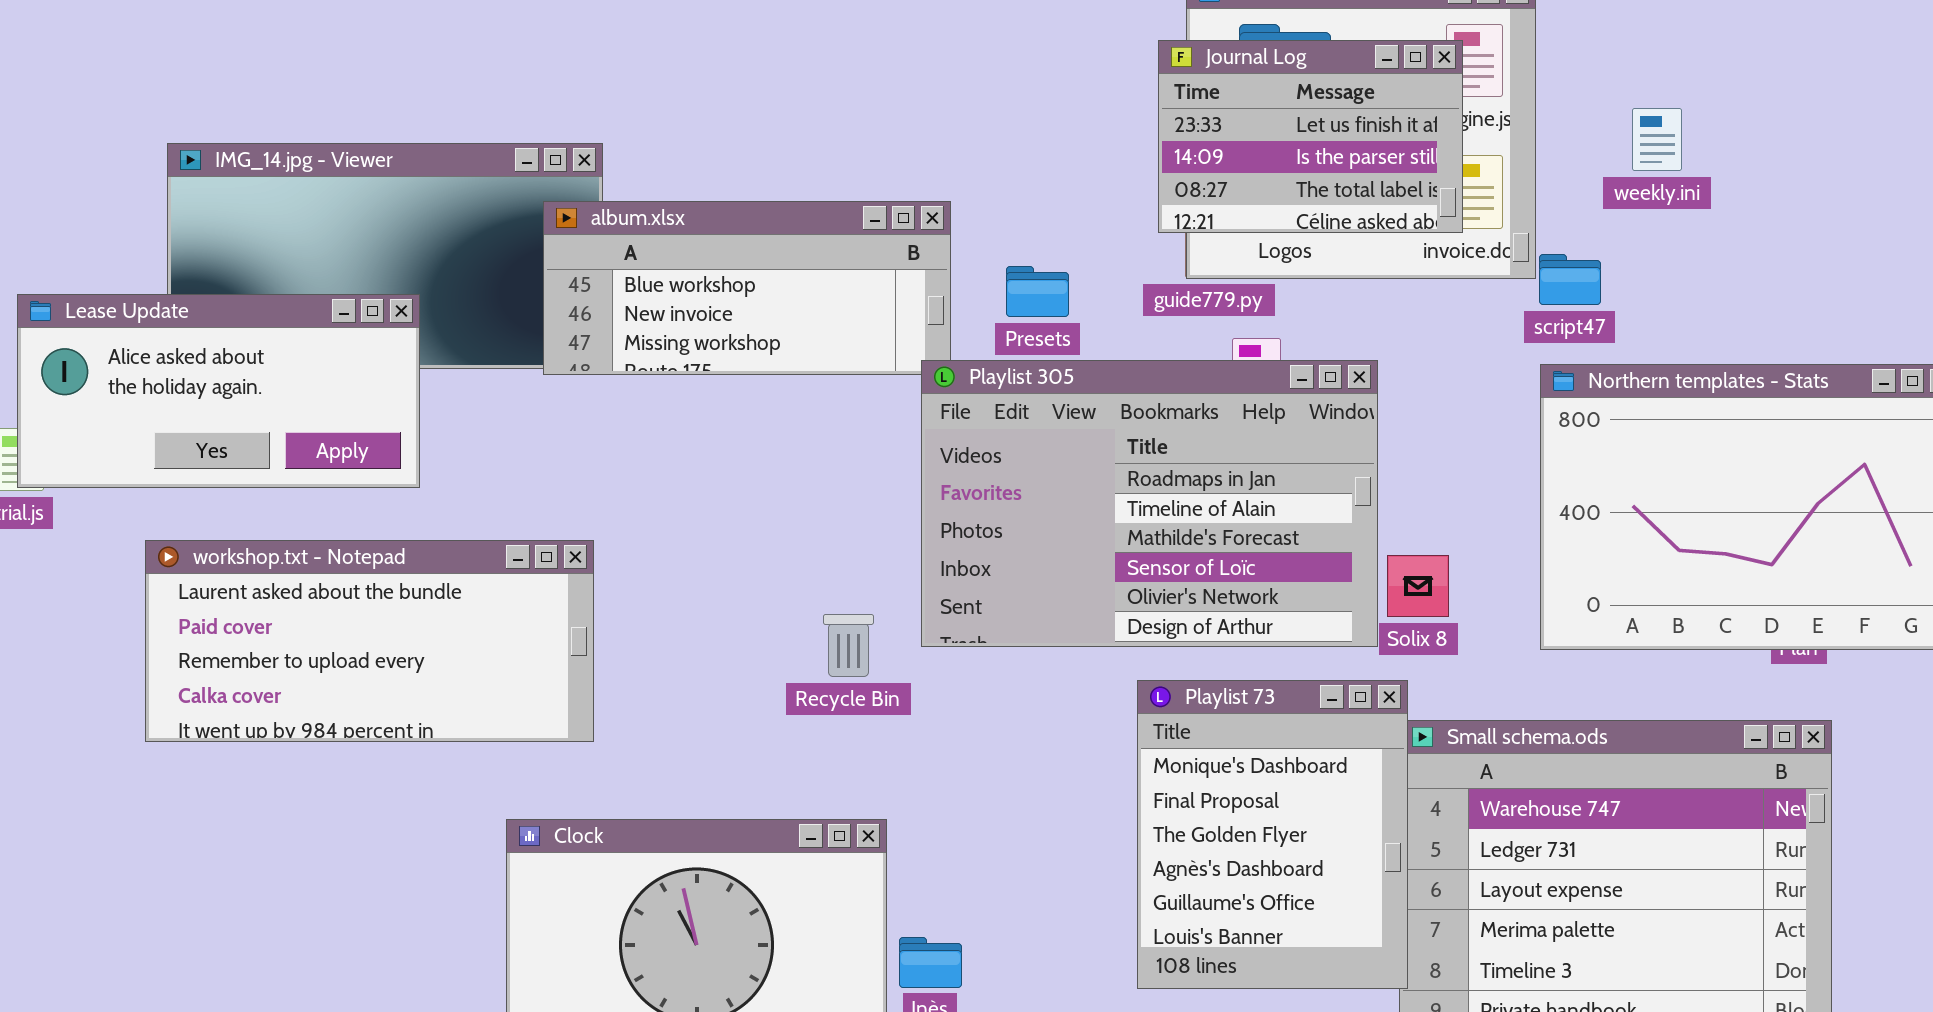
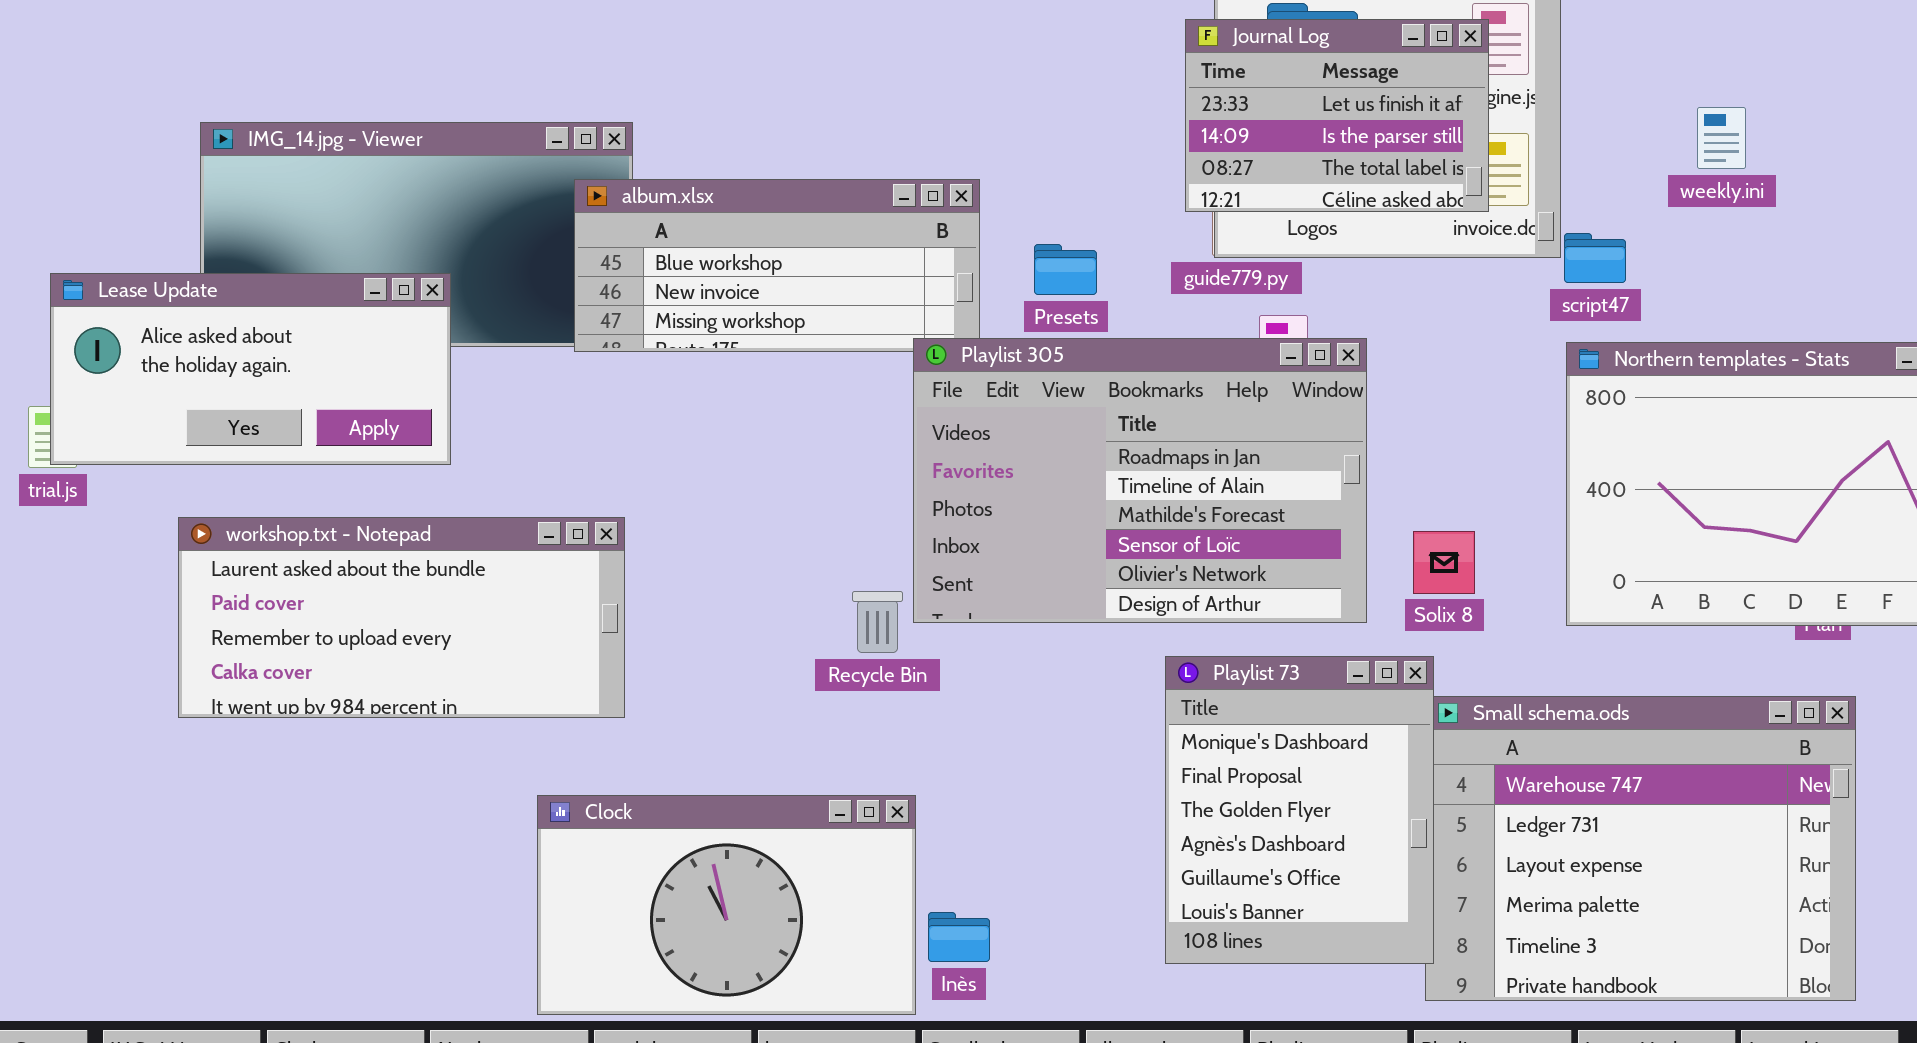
weekly.ini: [1632,108,1682,171] -> [1697,107,1746,169], moved
Playlist 305: [921,360,1378,647] -> [913,338,1367,623], moved

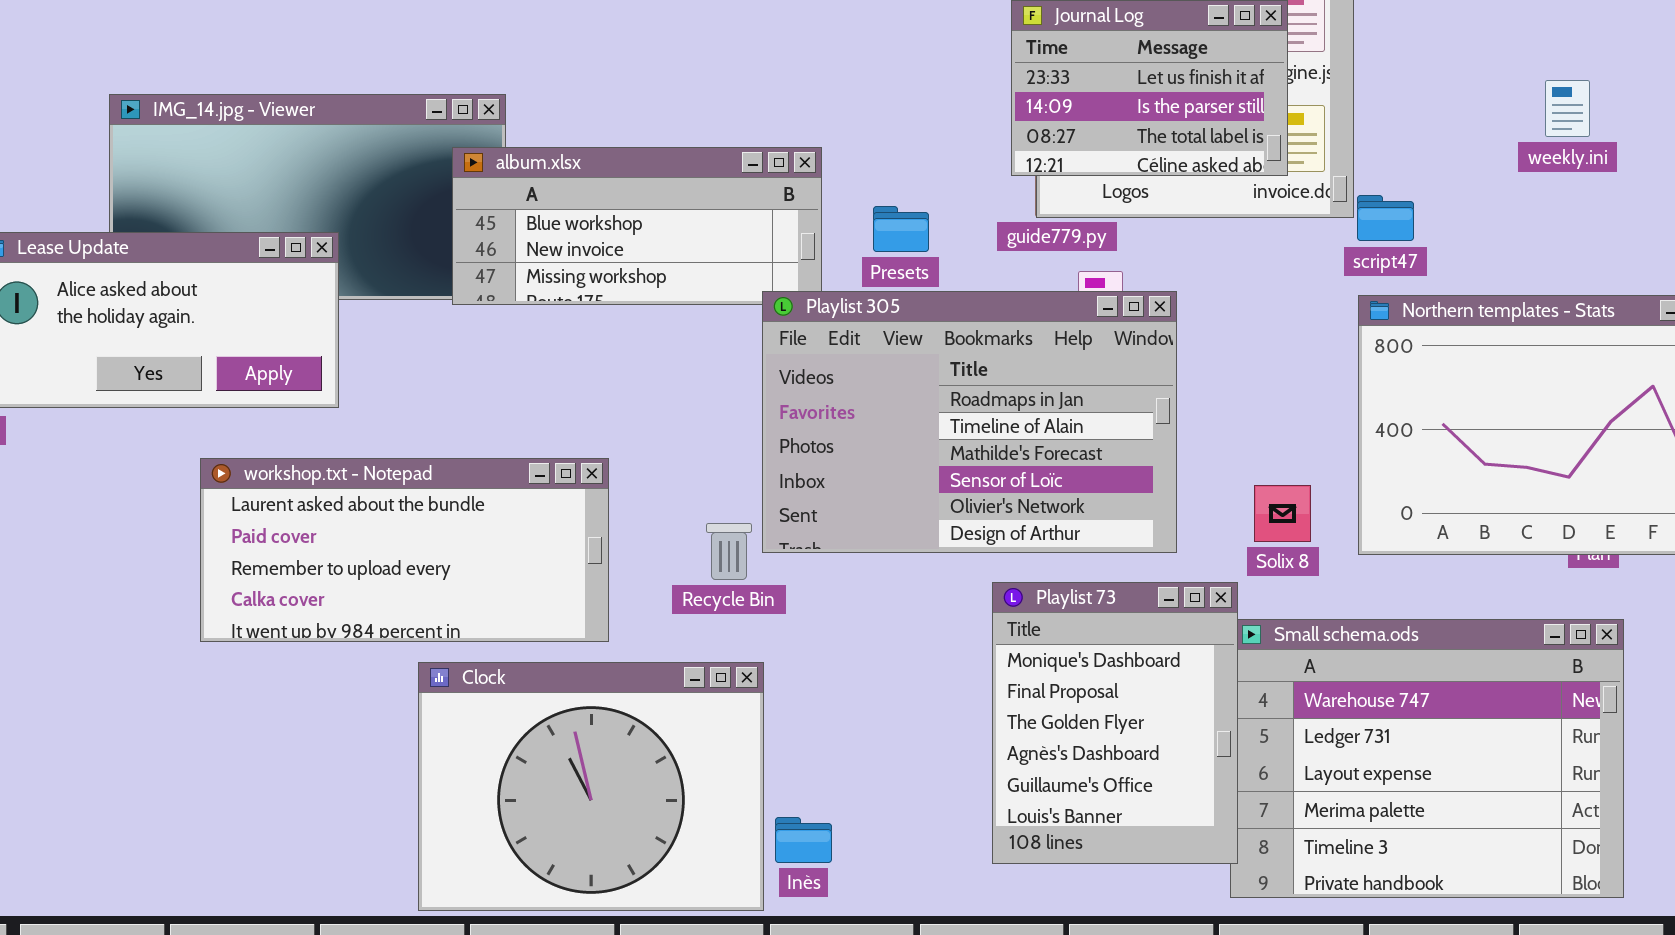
weekly.ini: [1697,107,1746,169] -> [1545,80,1590,137], moved
workshop.txt - Notepad: [178,517,625,718] -> [200,458,609,642], moved
Solix 8: [1413,531,1475,594] -> [1254,485,1311,542], moved
Clock: [537,795,916,1015] -> [418,662,764,911], resized

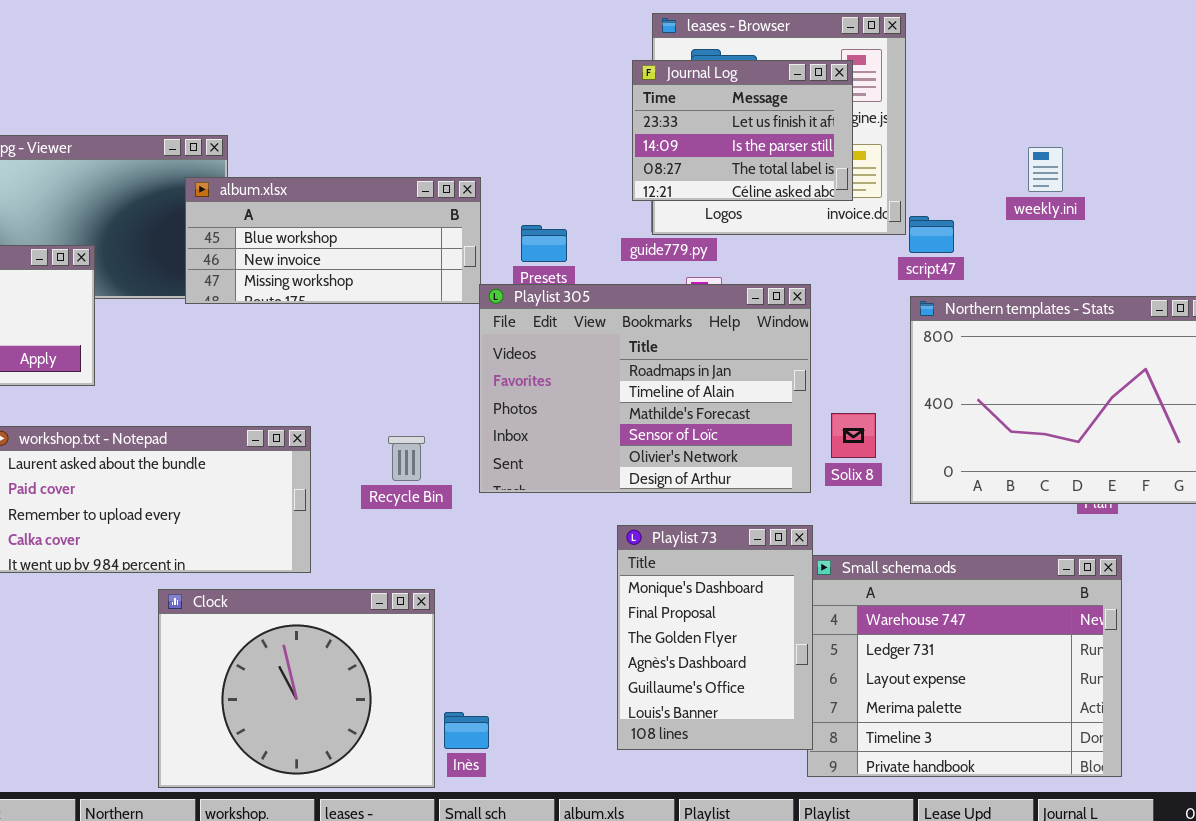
weekly.ini: [1545,80,1590,137] -> [1028,147,1063,192], moved
Playlist 305: [762,291,1177,553] -> [479,284,811,493], moved
Solix 8: [1254,485,1311,542] -> [831,413,876,458], moved
Recycle Bin: [706,523,752,580] -> [388,436,425,481], moved

